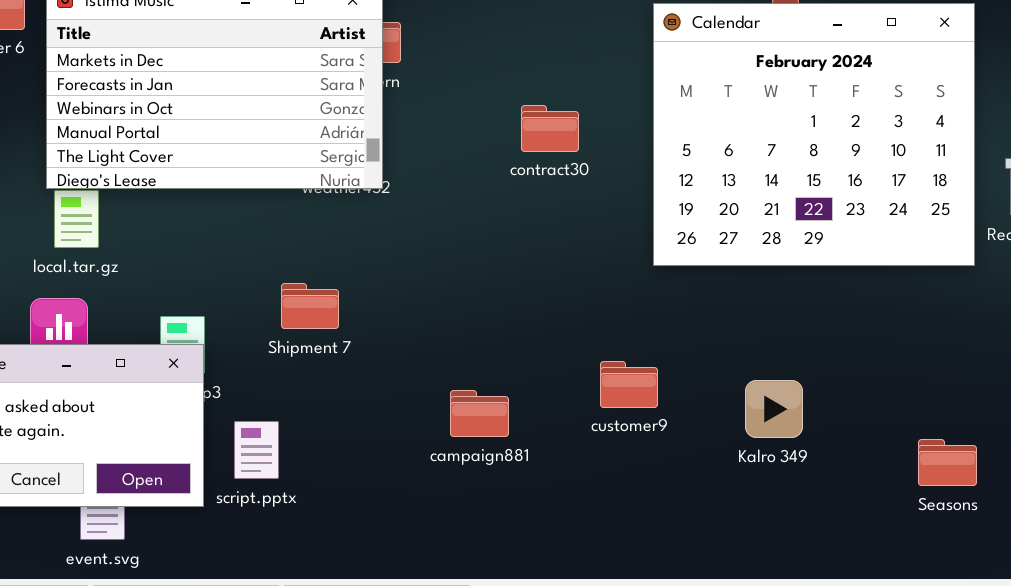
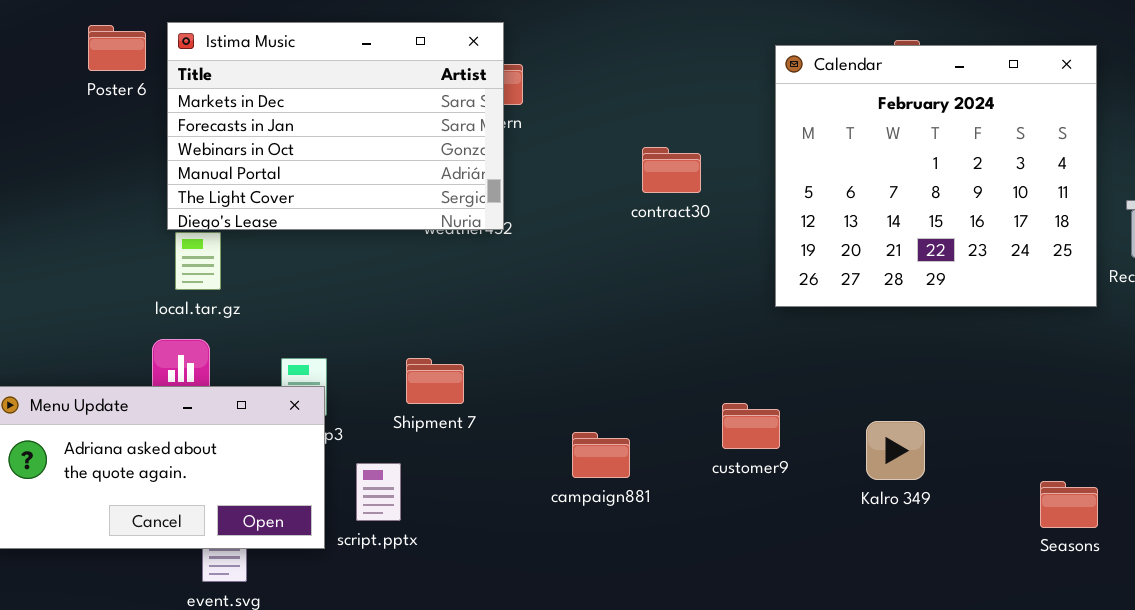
Shipment 7: [281,283,339,329] -> [406,358,464,404], moved

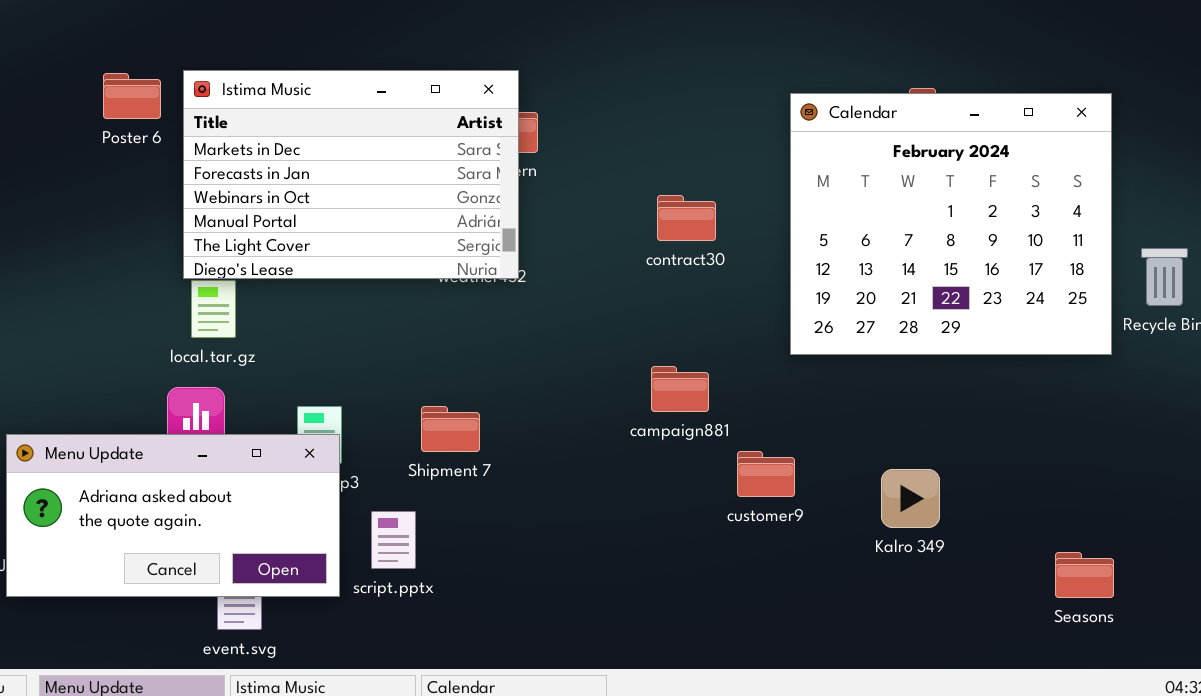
campaign881: [572,432,630,478] -> [651,366,709,412], moved
Seasons: [1040,481,1098,528] -> [1055,552,1114,598], moved

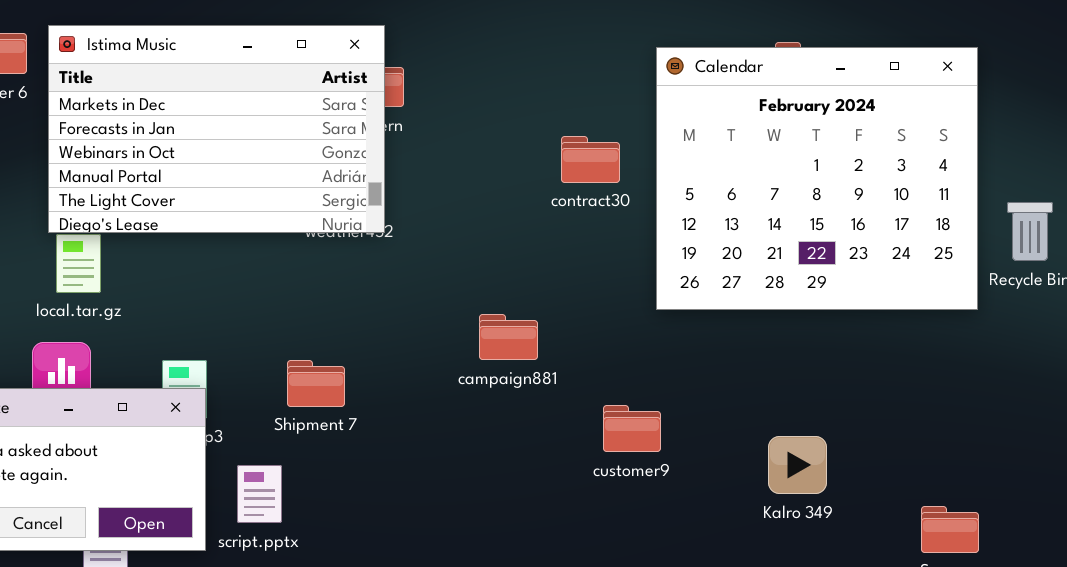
contract30: [657,195,716,241] -> [561,136,620,183], moved
campaign881: [651,366,709,412] -> [479,314,538,360], moved
Kalro 349: [881,469,940,528] -> [768,436,827,494], moved

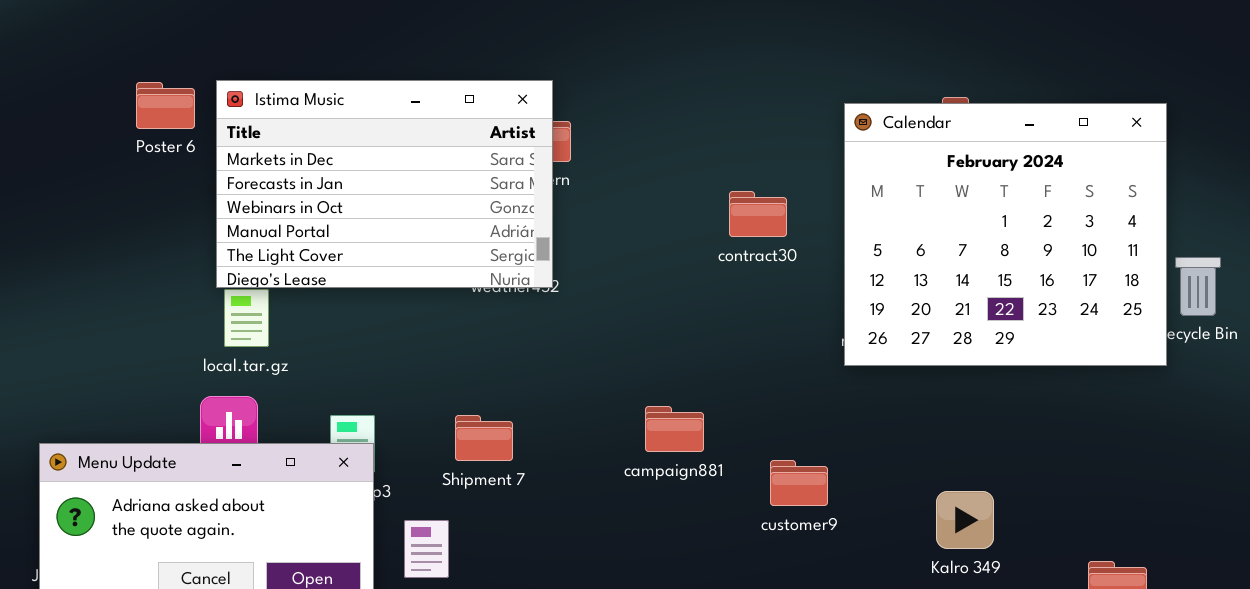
Calendar: [656,47,978,310] -> [844,103,1167,366], moved
campaign881: [479,314,538,360] -> [645,406,704,452], moved

